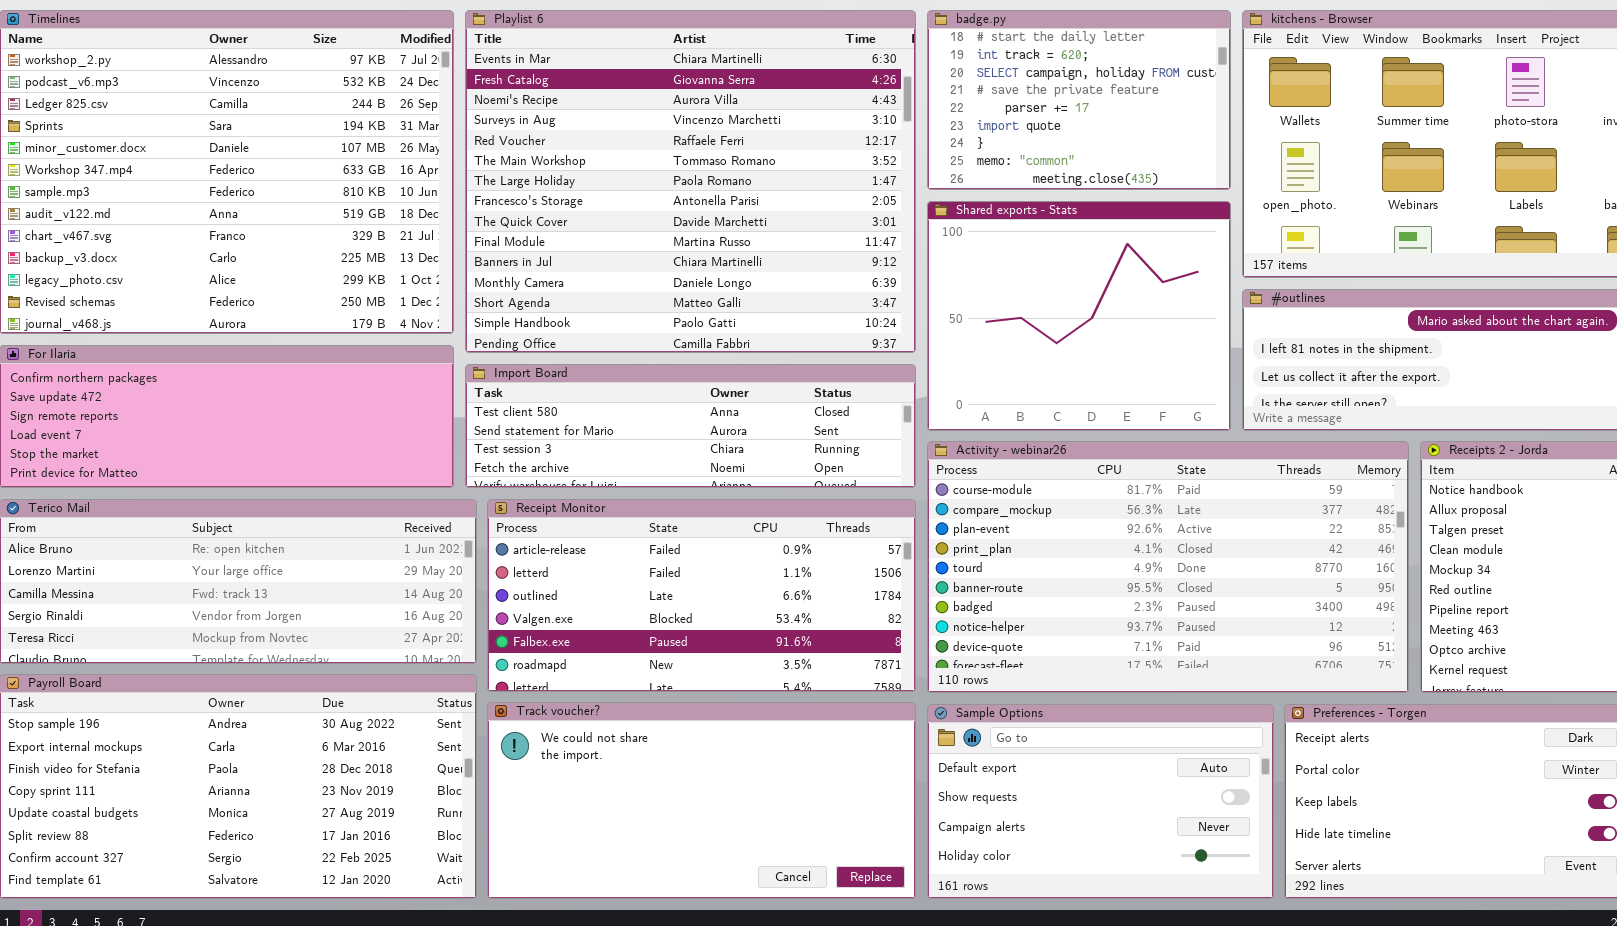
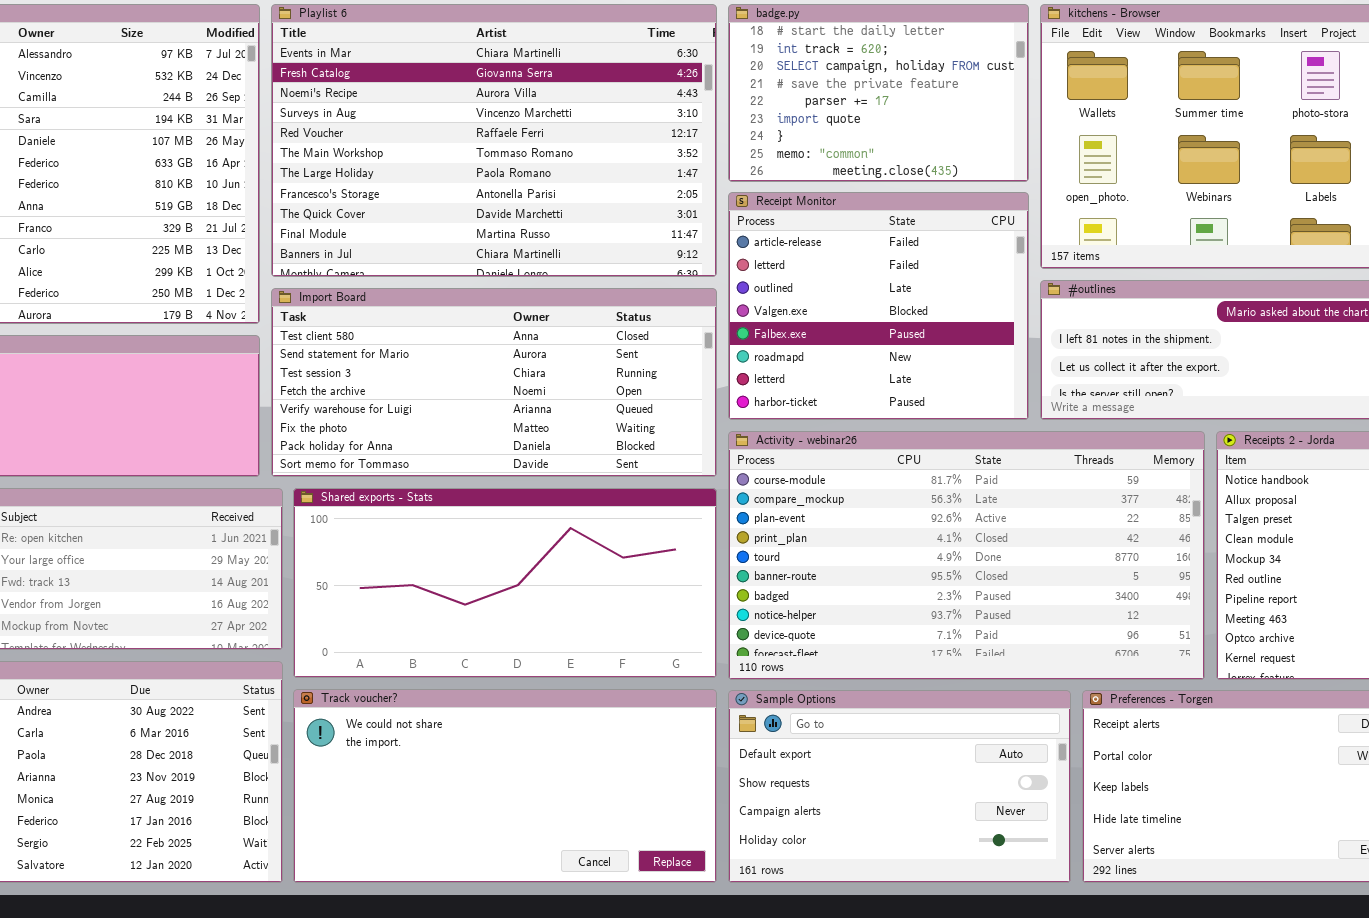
Playlist 6: [465,10,916,353] -> [271,4,717,277], resized
Shared exports - Stats: [927,201,1231,431] -> [293,488,717,678], moved, resized
Import Board: [465,364,916,488] -> [271,288,717,477], resized
Receipt Monitor: [487,499,916,692] -> [728,192,1029,420], moved, resized

